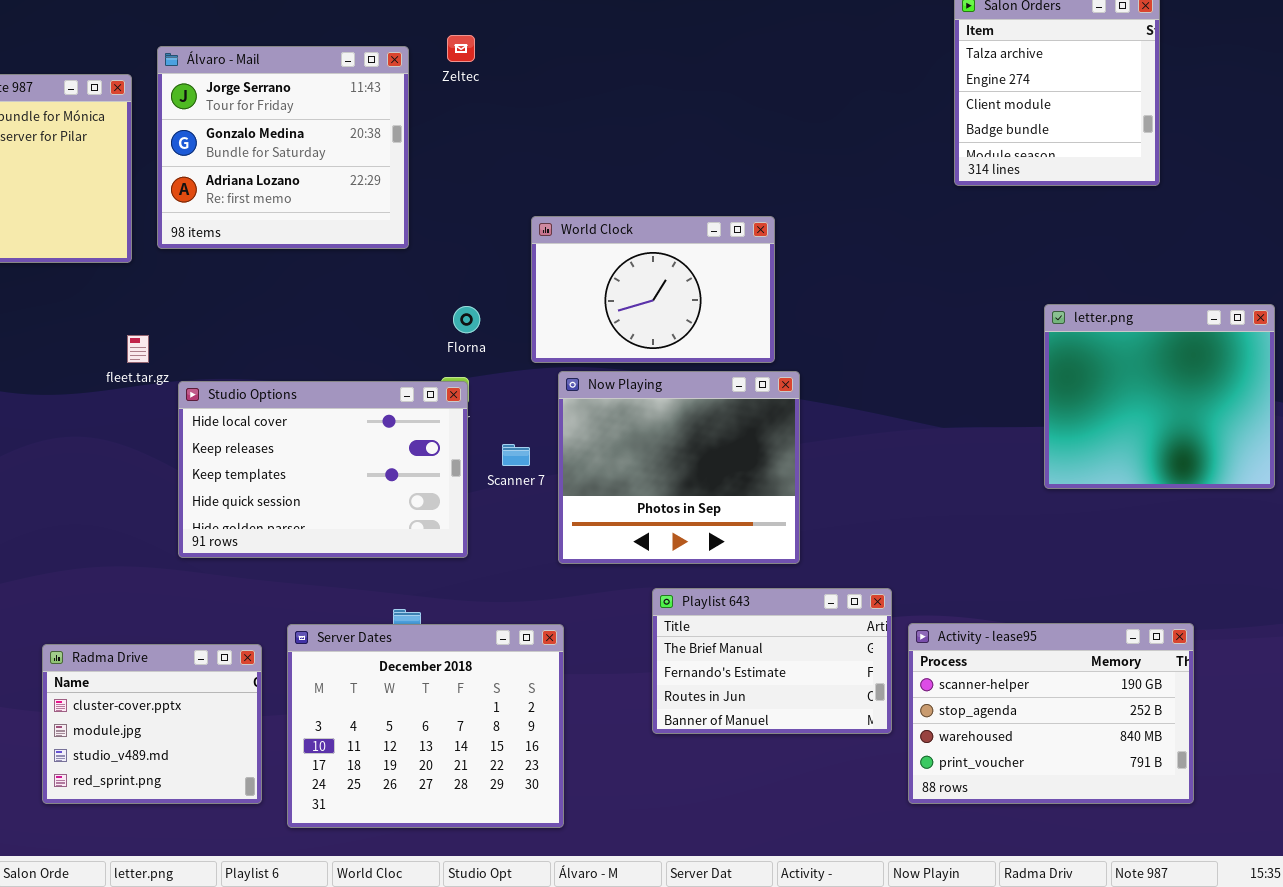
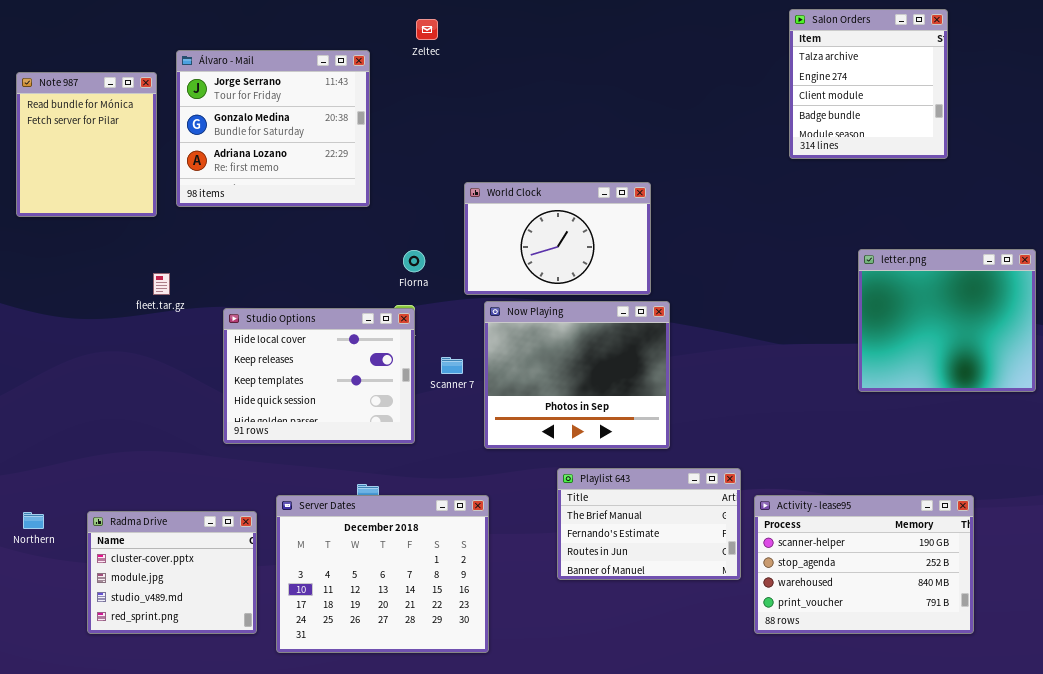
Zeltec: [447,35,475,62] -> [416,19,438,40], moved
Studio Options: [178,381,468,558] -> [223,308,415,444], resized

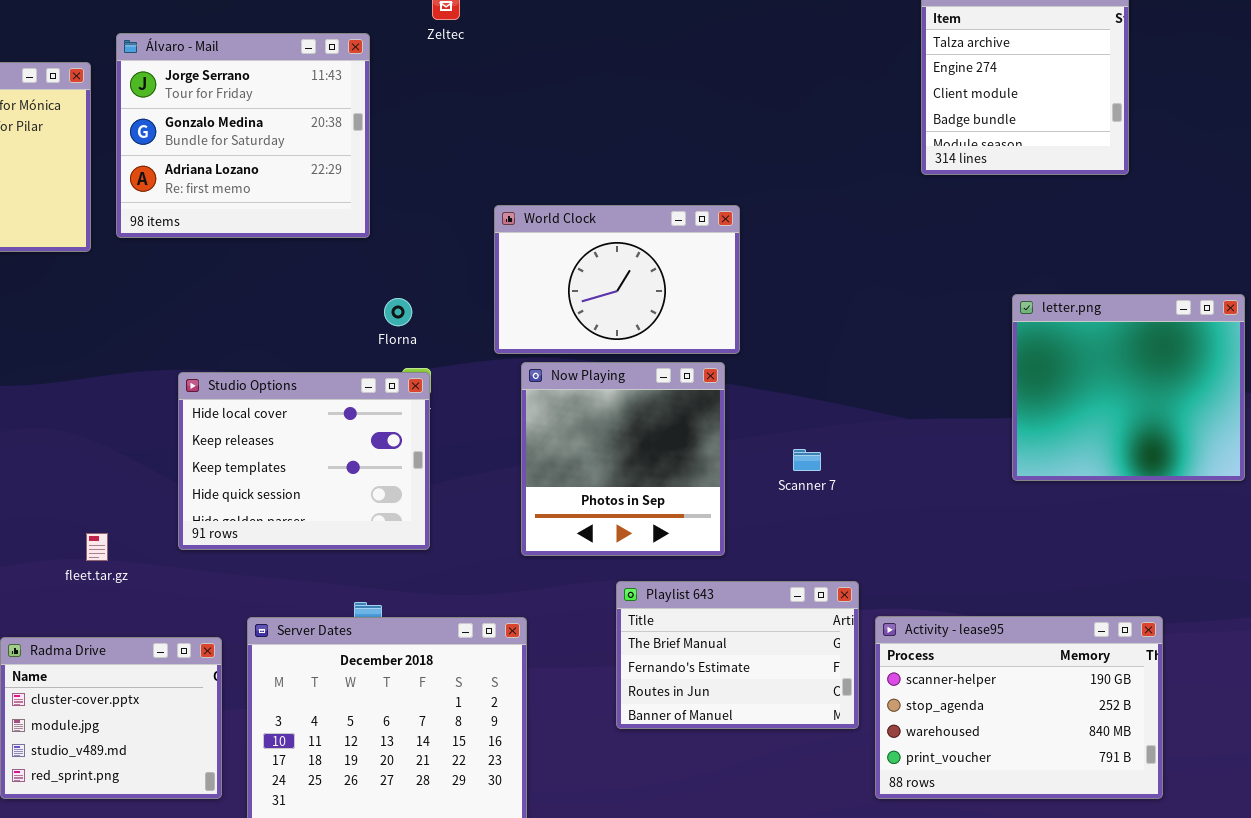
Florna: [403,250,425,272] -> [384,298,412,326], moved
fleet.tar.gz: [153,273,170,295] -> [86,533,108,561], moved
Now Playing: [484,301,670,449] -> [521,362,725,556], resized
Scanner 7: [441,357,463,374] -> [793,449,821,471], moved

